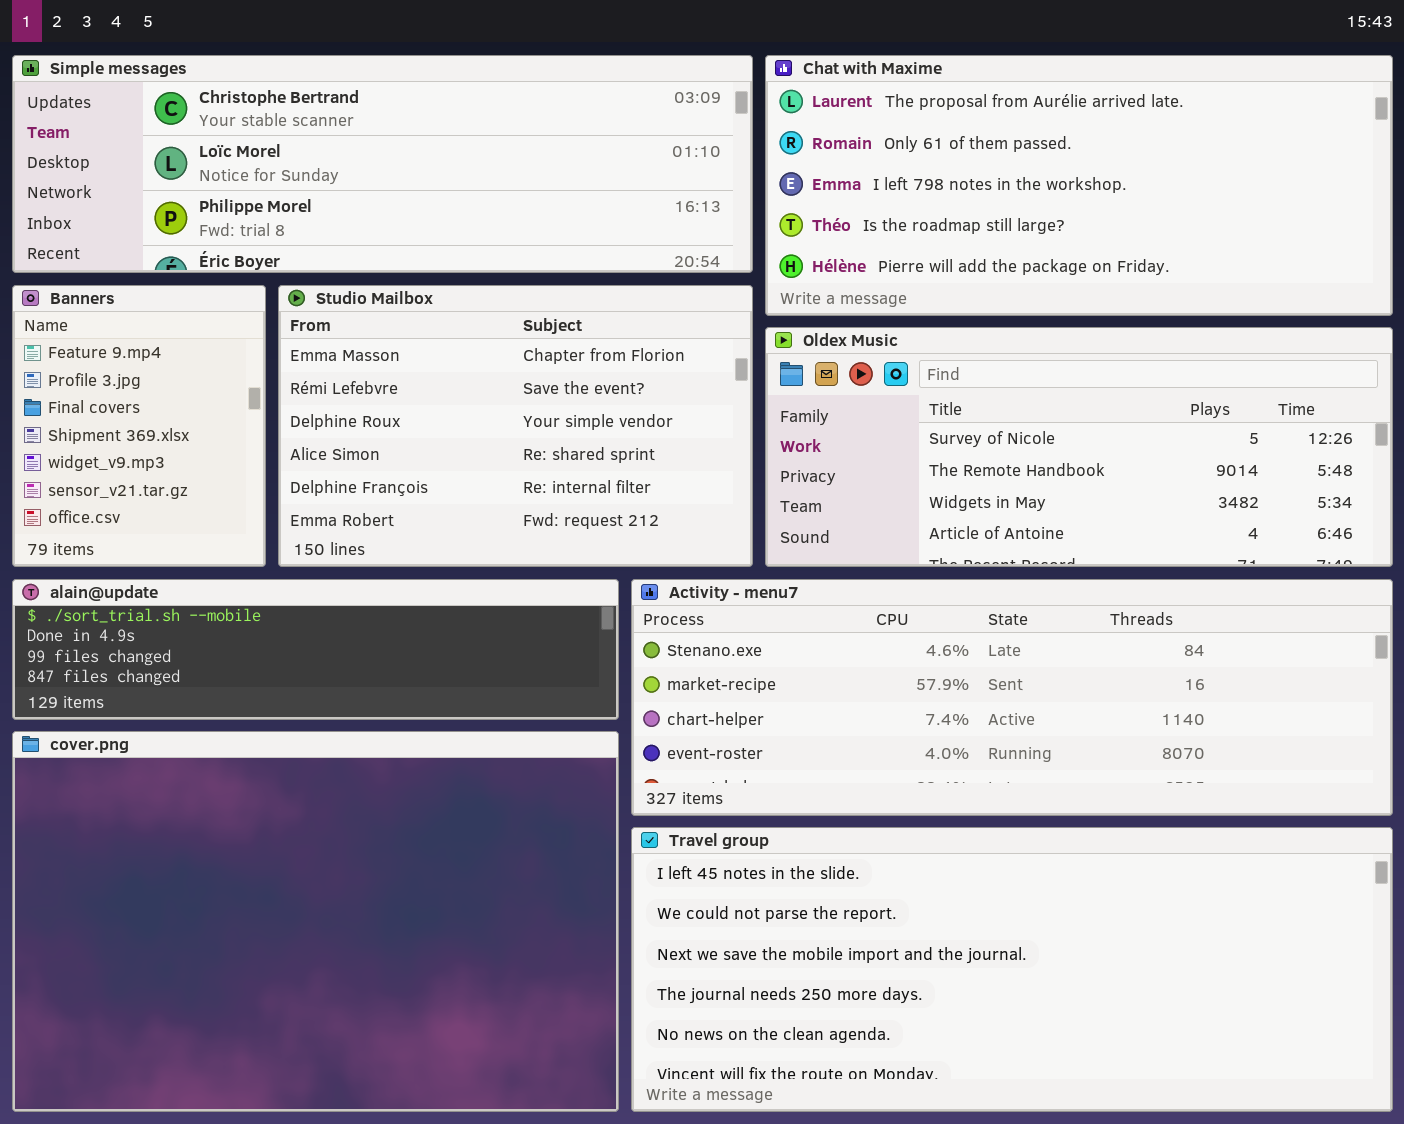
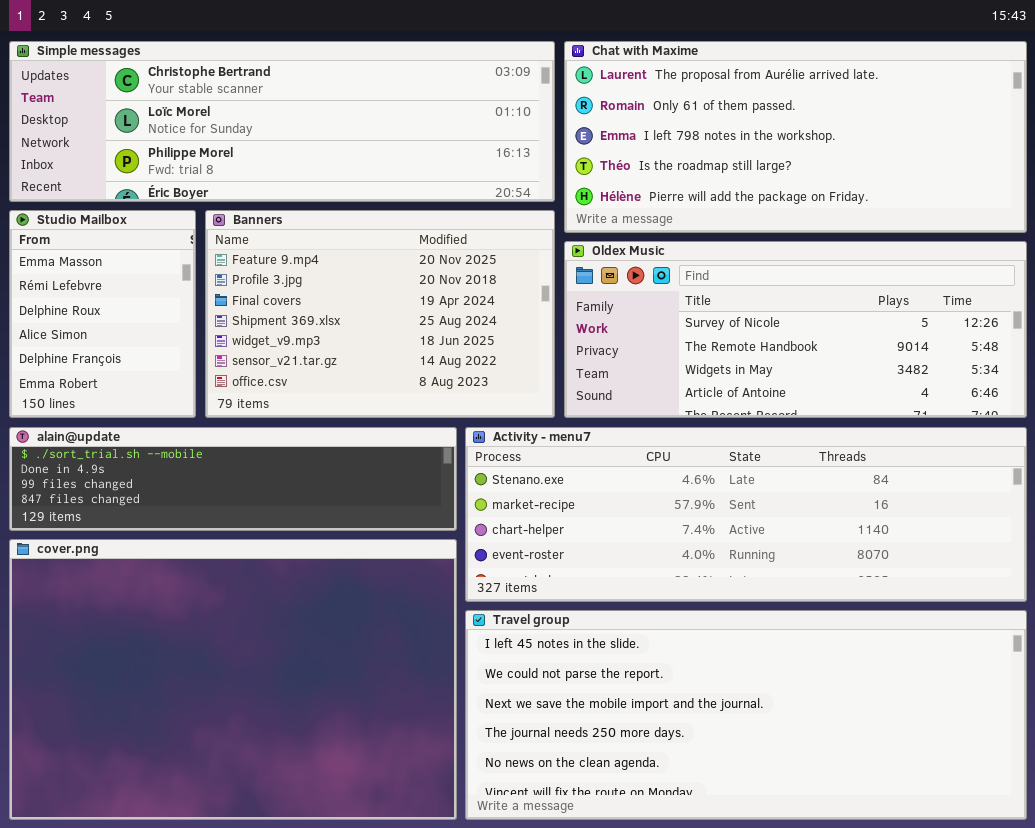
Banners: [12,285,266,567] -> [205,210,555,418], moved, resized
Studio Mailbox: [278,285,753,567] -> [9,210,196,418], moved, resized

